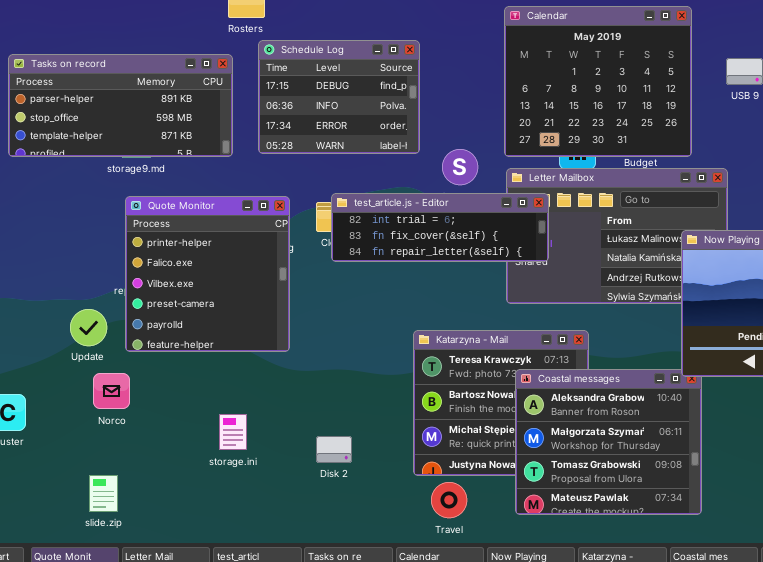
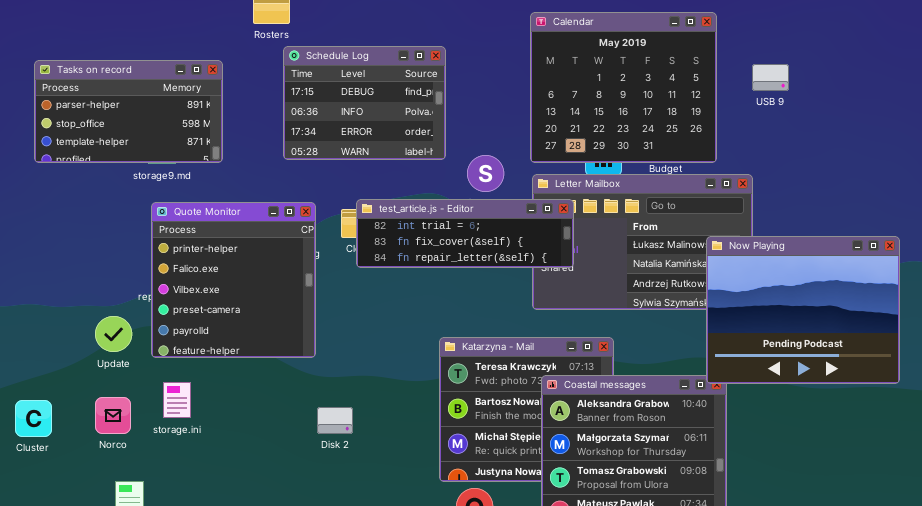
Tasks on record: [8,54,233,157] -> [34,60,223,163], resized
Norco: [93,373,130,409] -> [95,397,131,434], moved
storage.ini: [219,414,247,450] -> [163,382,191,418], moved
Disk 2: [316,436,352,463] -> [317,407,353,434], moved

